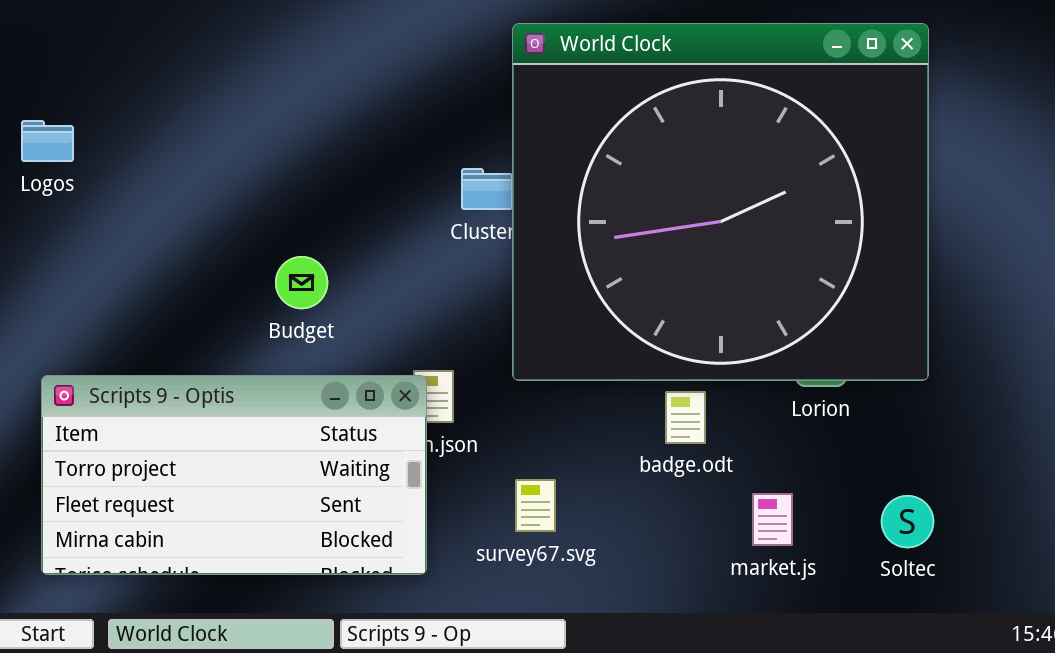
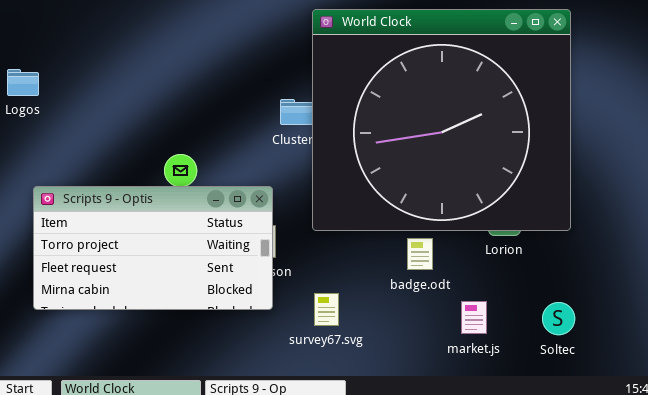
Scripts 9 - Optis: [41,375,427,575] -> [33,186,273,310], moved

